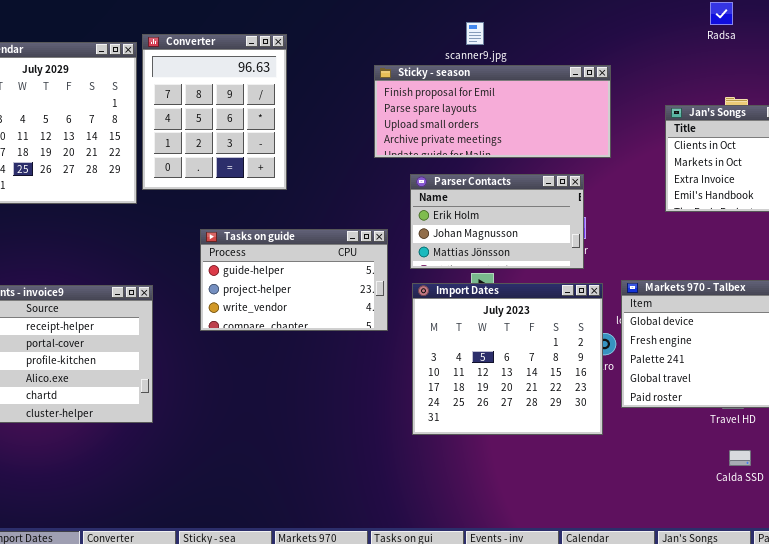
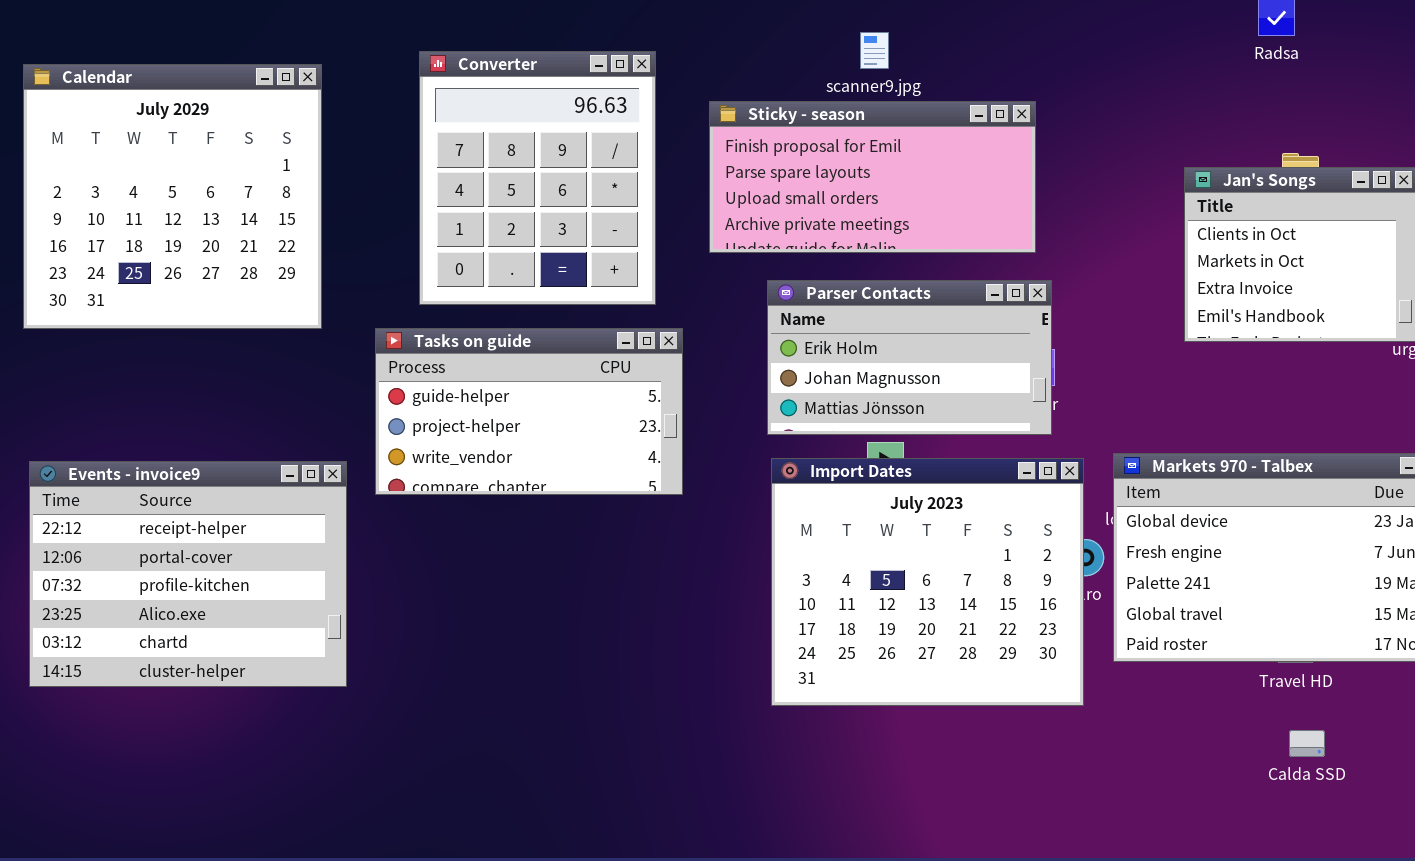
Converter: [142,34,287,190] -> [419,51,656,305], moved
Sticky - season: [374,65,611,158] -> [709,101,1036,253], resized
Tasks on guide: [200,229,388,331] -> [375,328,683,495], moved

